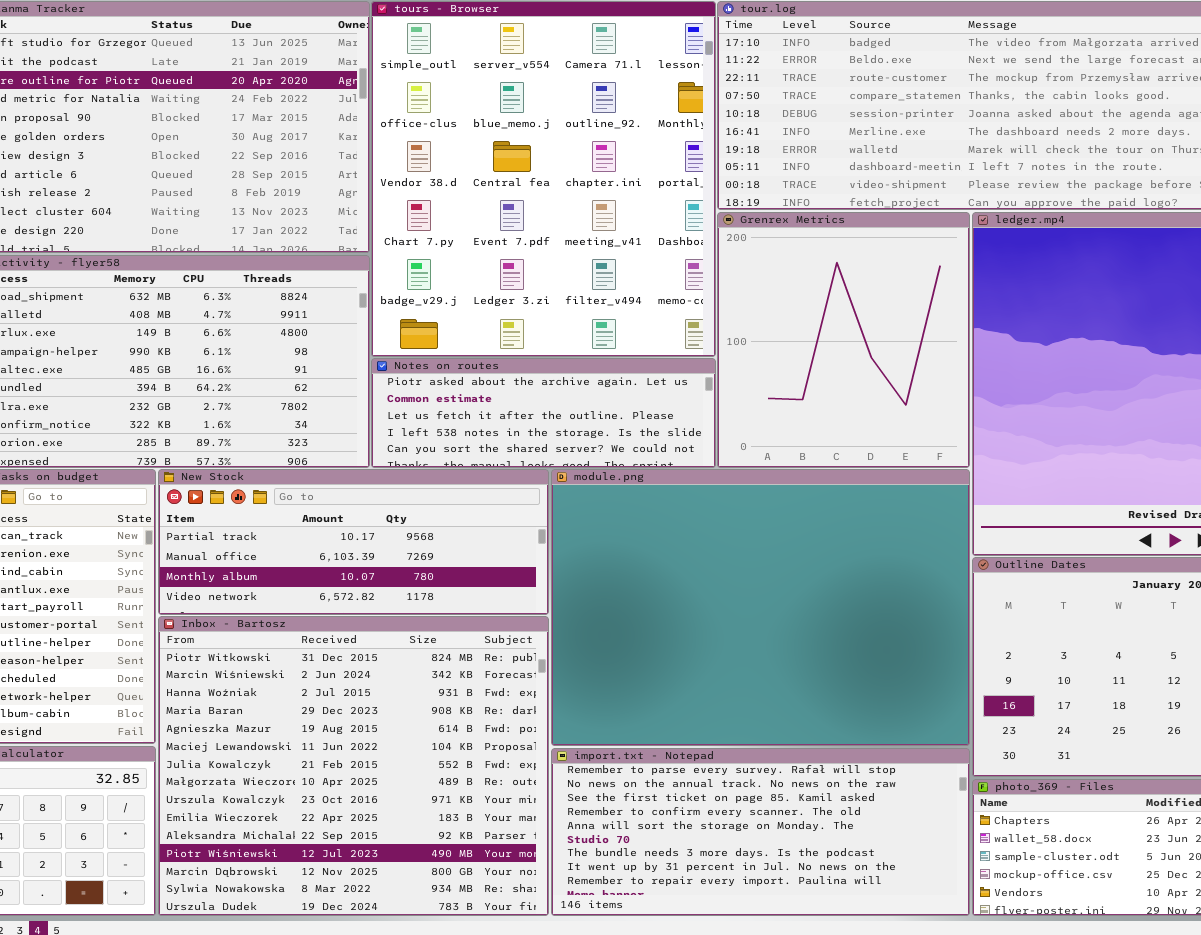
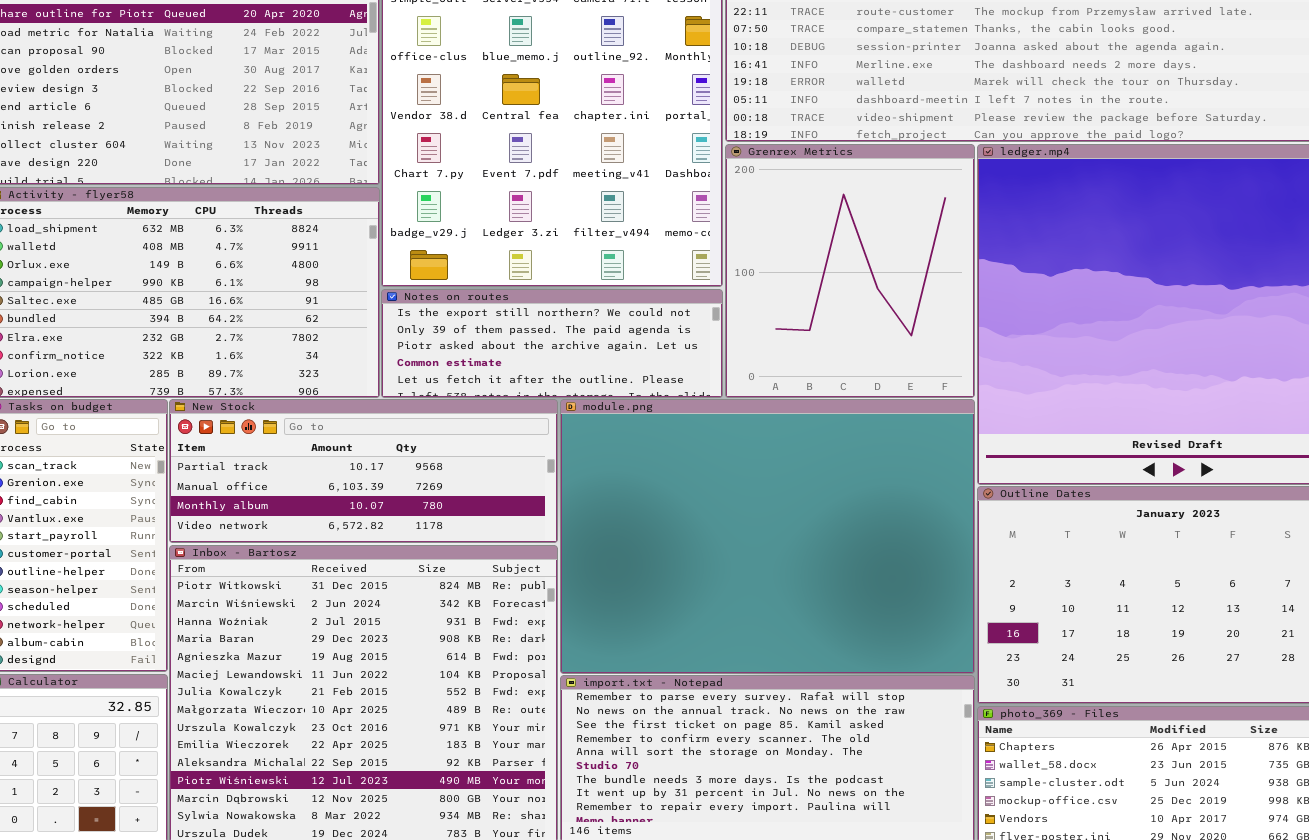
Notes on routes: [371,358,716,468] -> [381,289,723,398], scrolled up 2 rows

